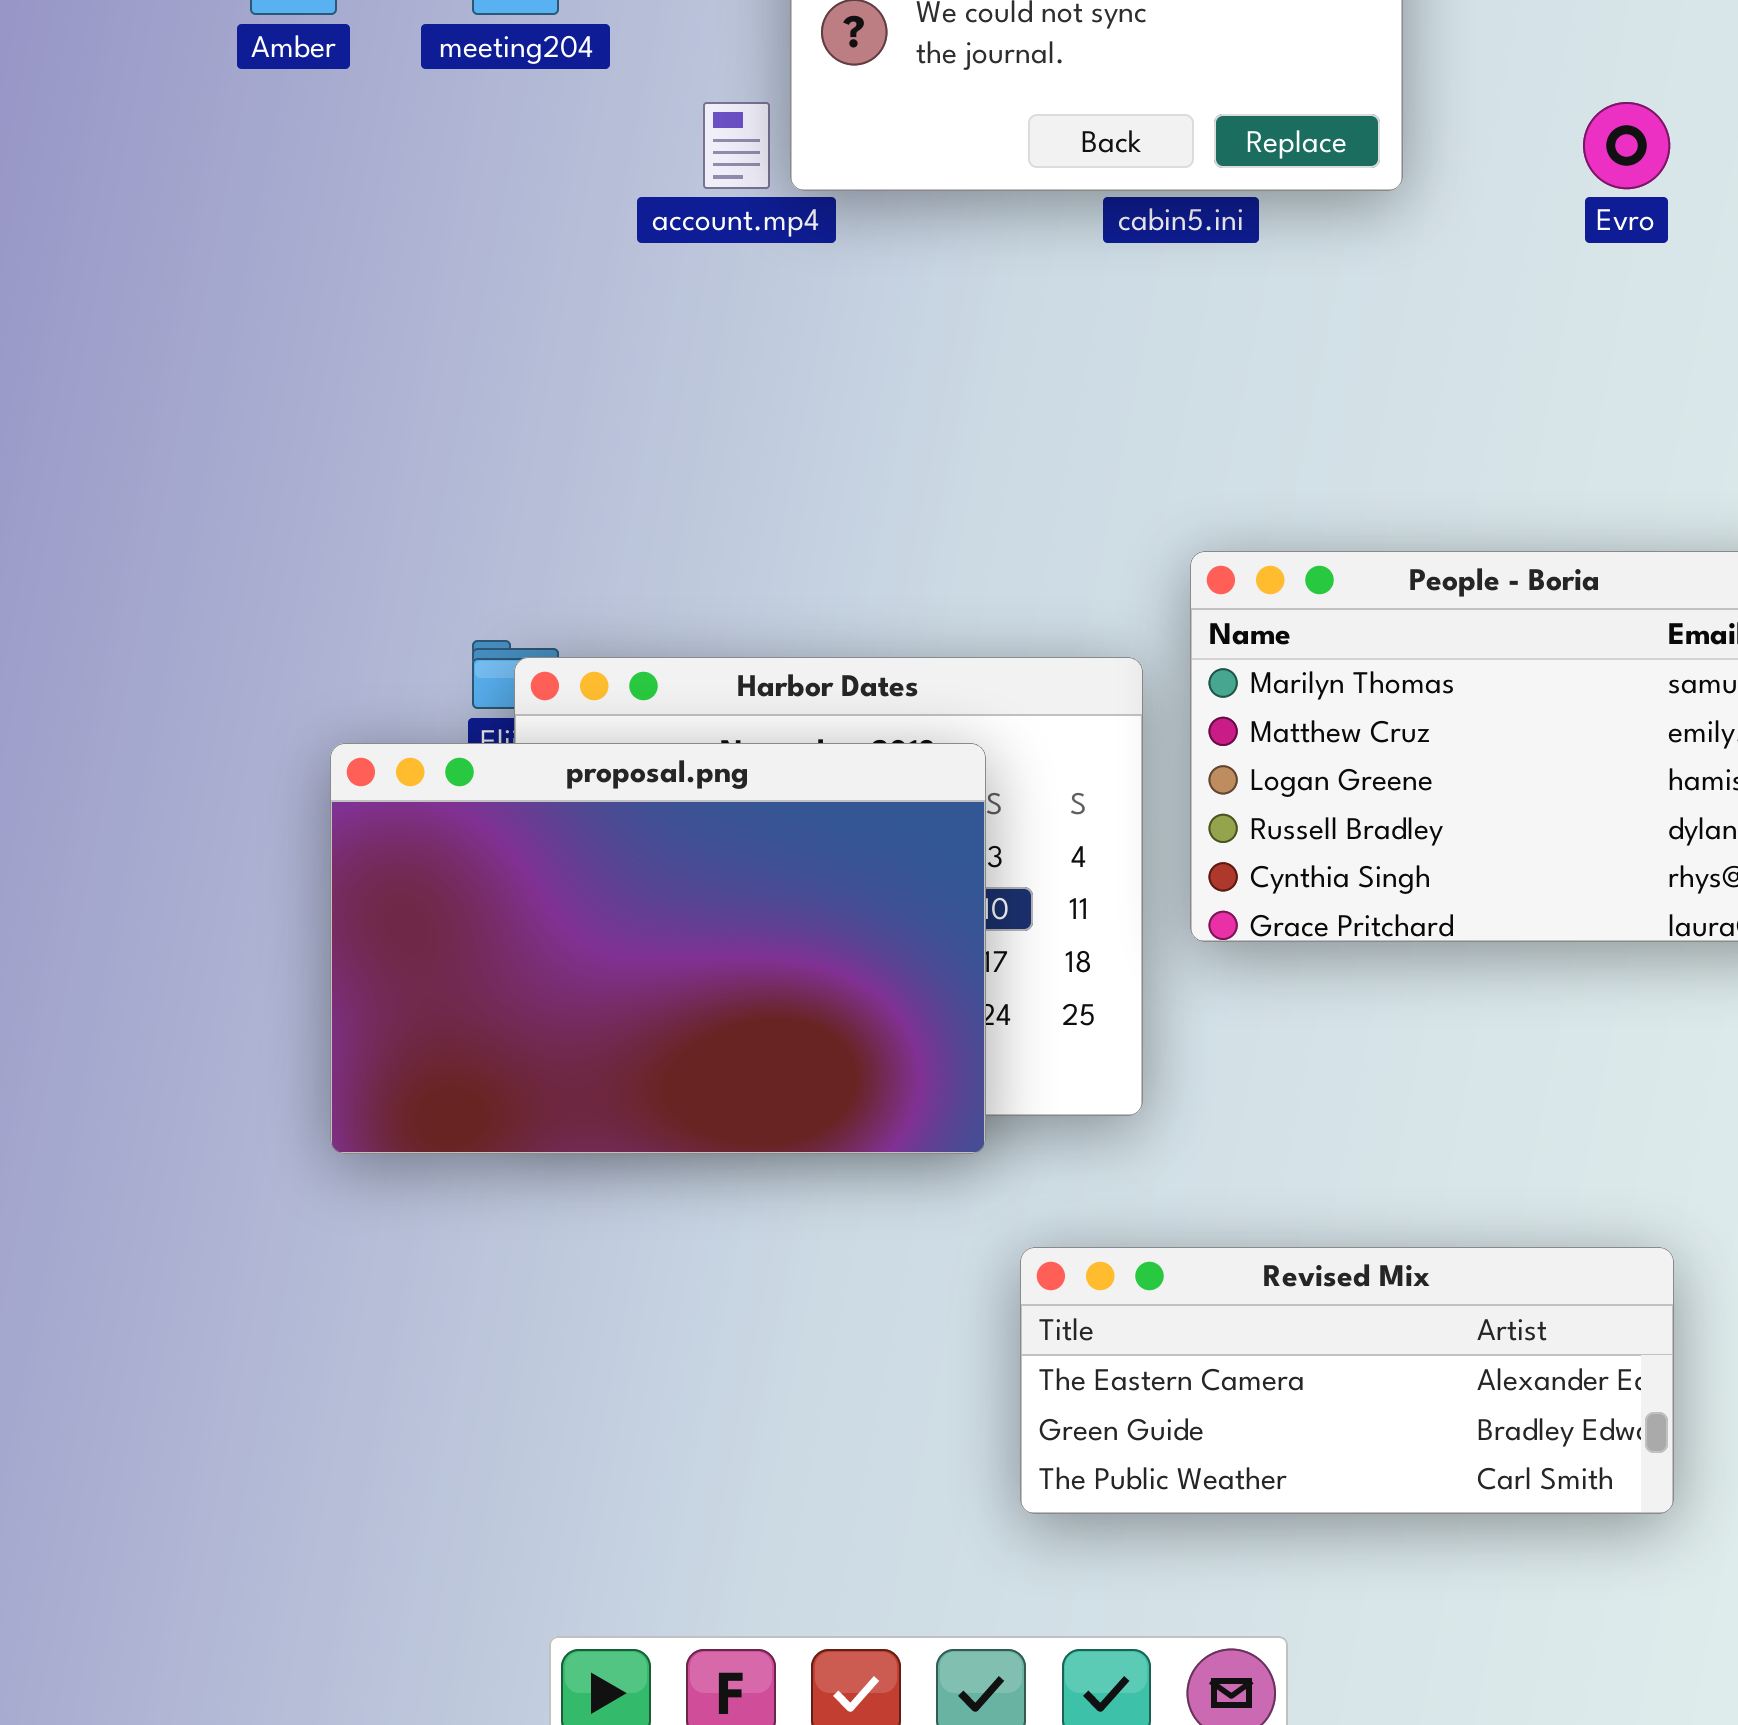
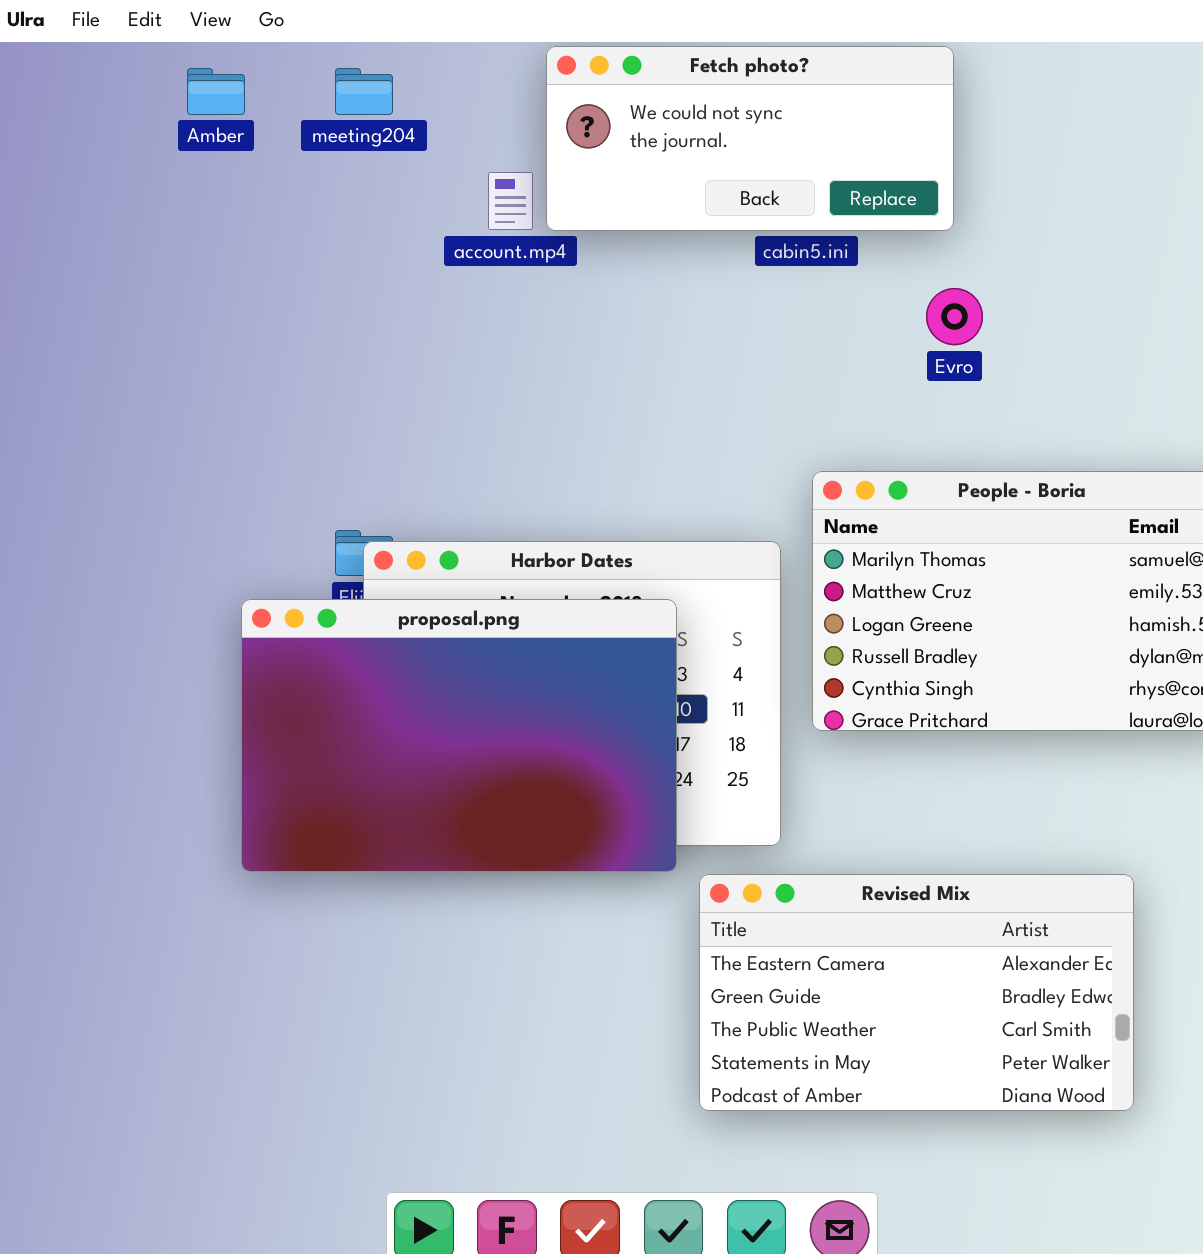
Evro: [1583,102,1670,189] -> [926,288,983,345], moved
Revised Mix: [1020,1247,1674,1514] -> [699,874,1134,1111], resized

